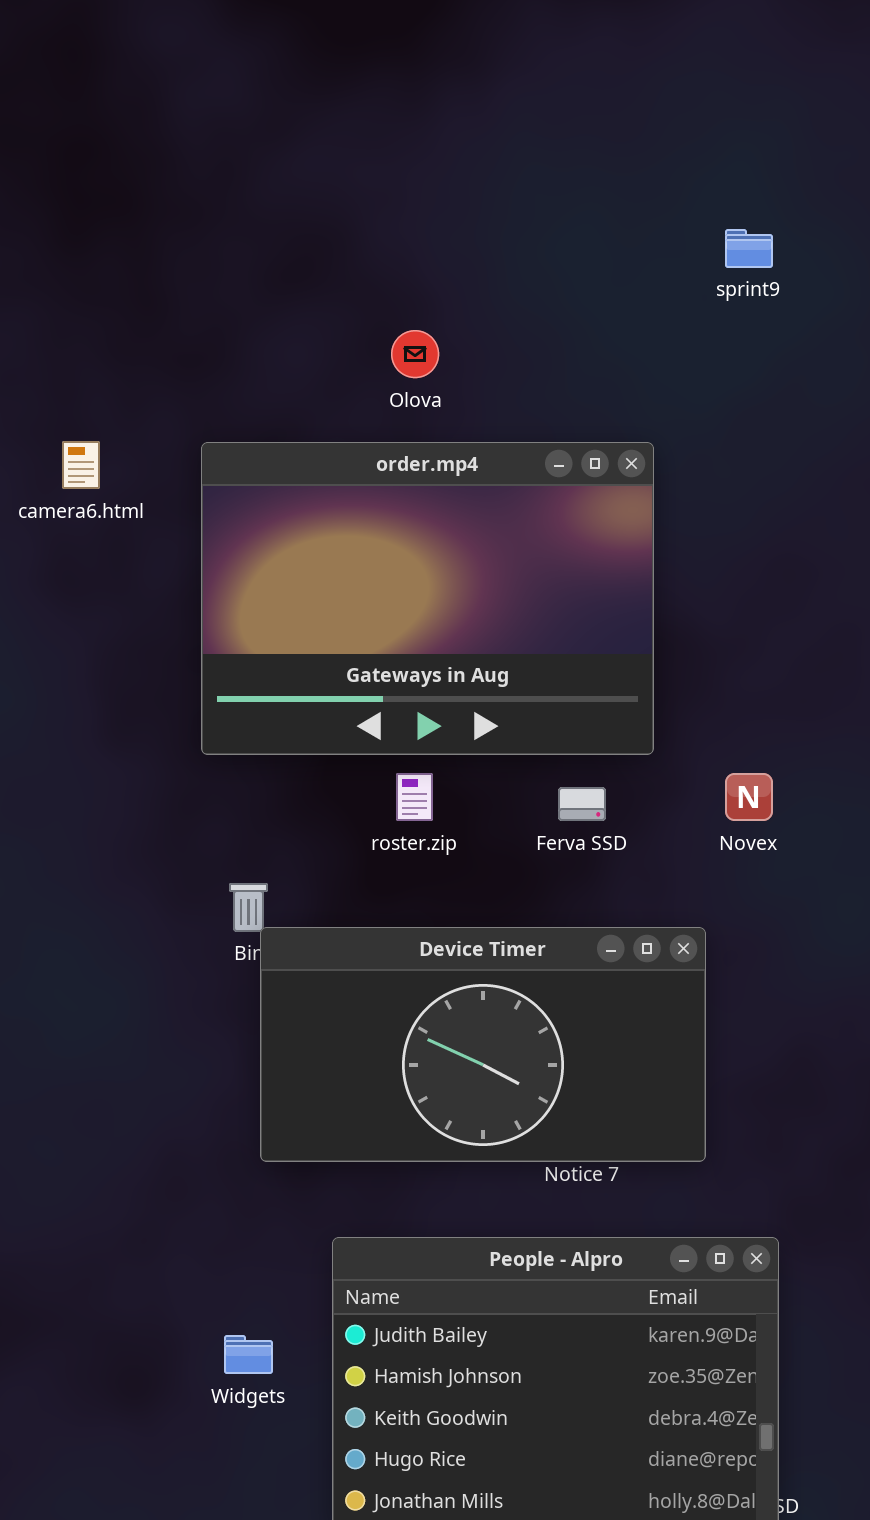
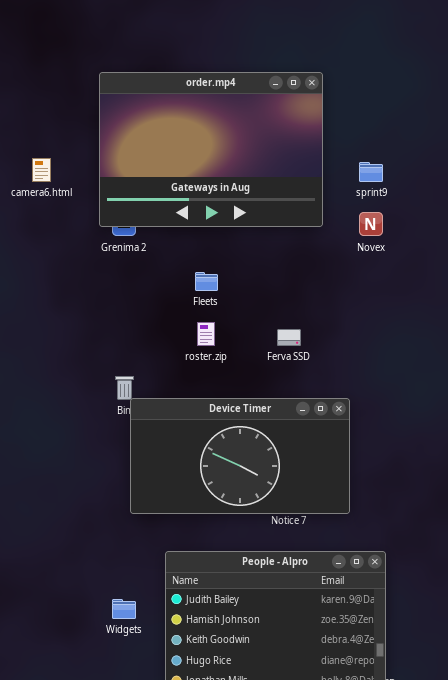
sprint9: [725,229,773,268] -> [359,162,383,182], moved
order.mp4: [201,442,654,755] -> [99,72,323,227], moved
Novex: [725,773,773,821] -> [359,212,383,236], moved

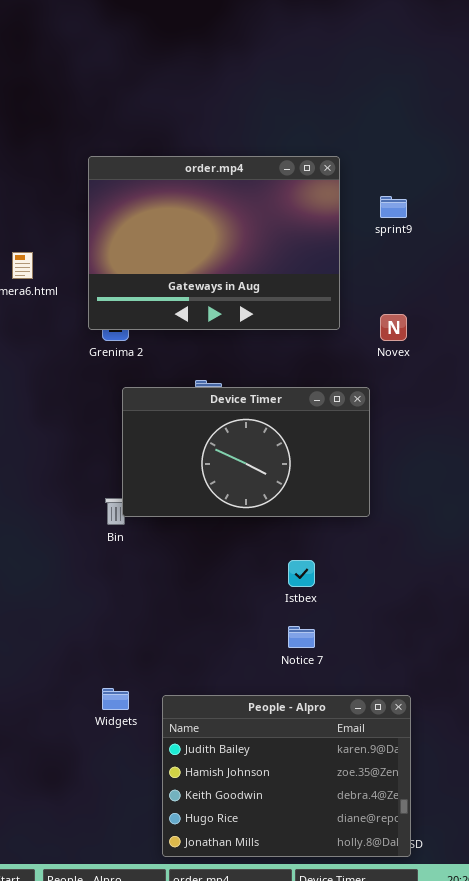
sprint9: [359,162,383,182] -> [380,196,407,218], moved
Device Timer: [130,398,350,514] -> [122,387,370,517], moved
Widgets: [112,599,136,619] -> [102,688,129,710], moved

